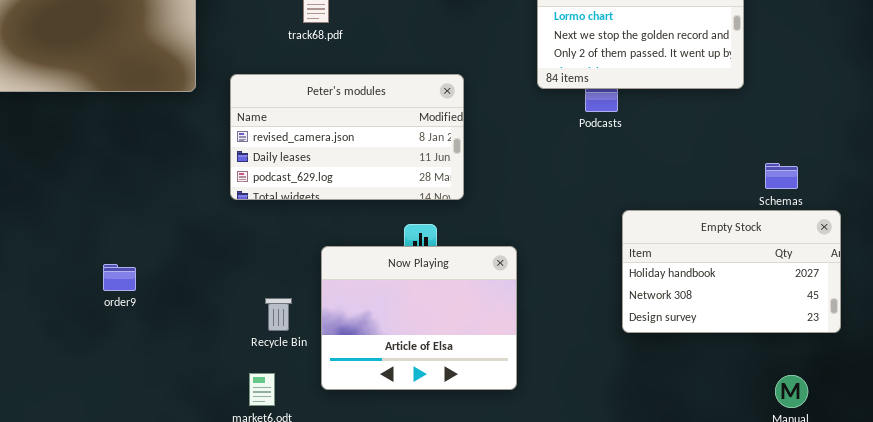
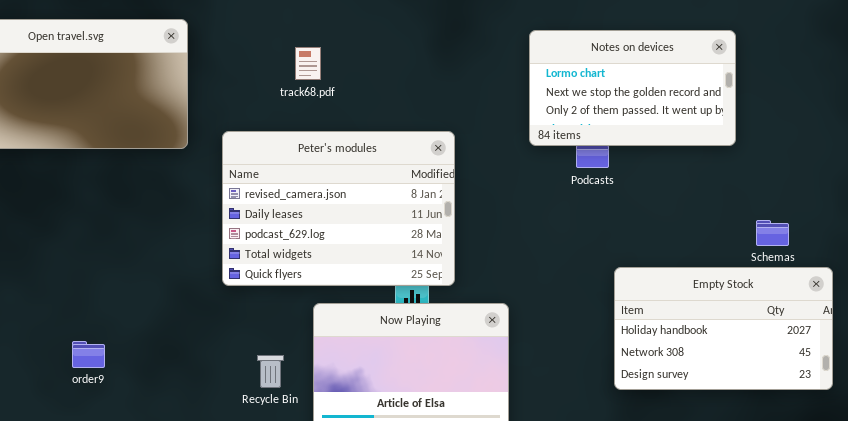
Peter's modules: [230,74,464,200] -> [222,131,455,286], resized
order9: [103,264,136,291] -> [72,341,105,368], moved

